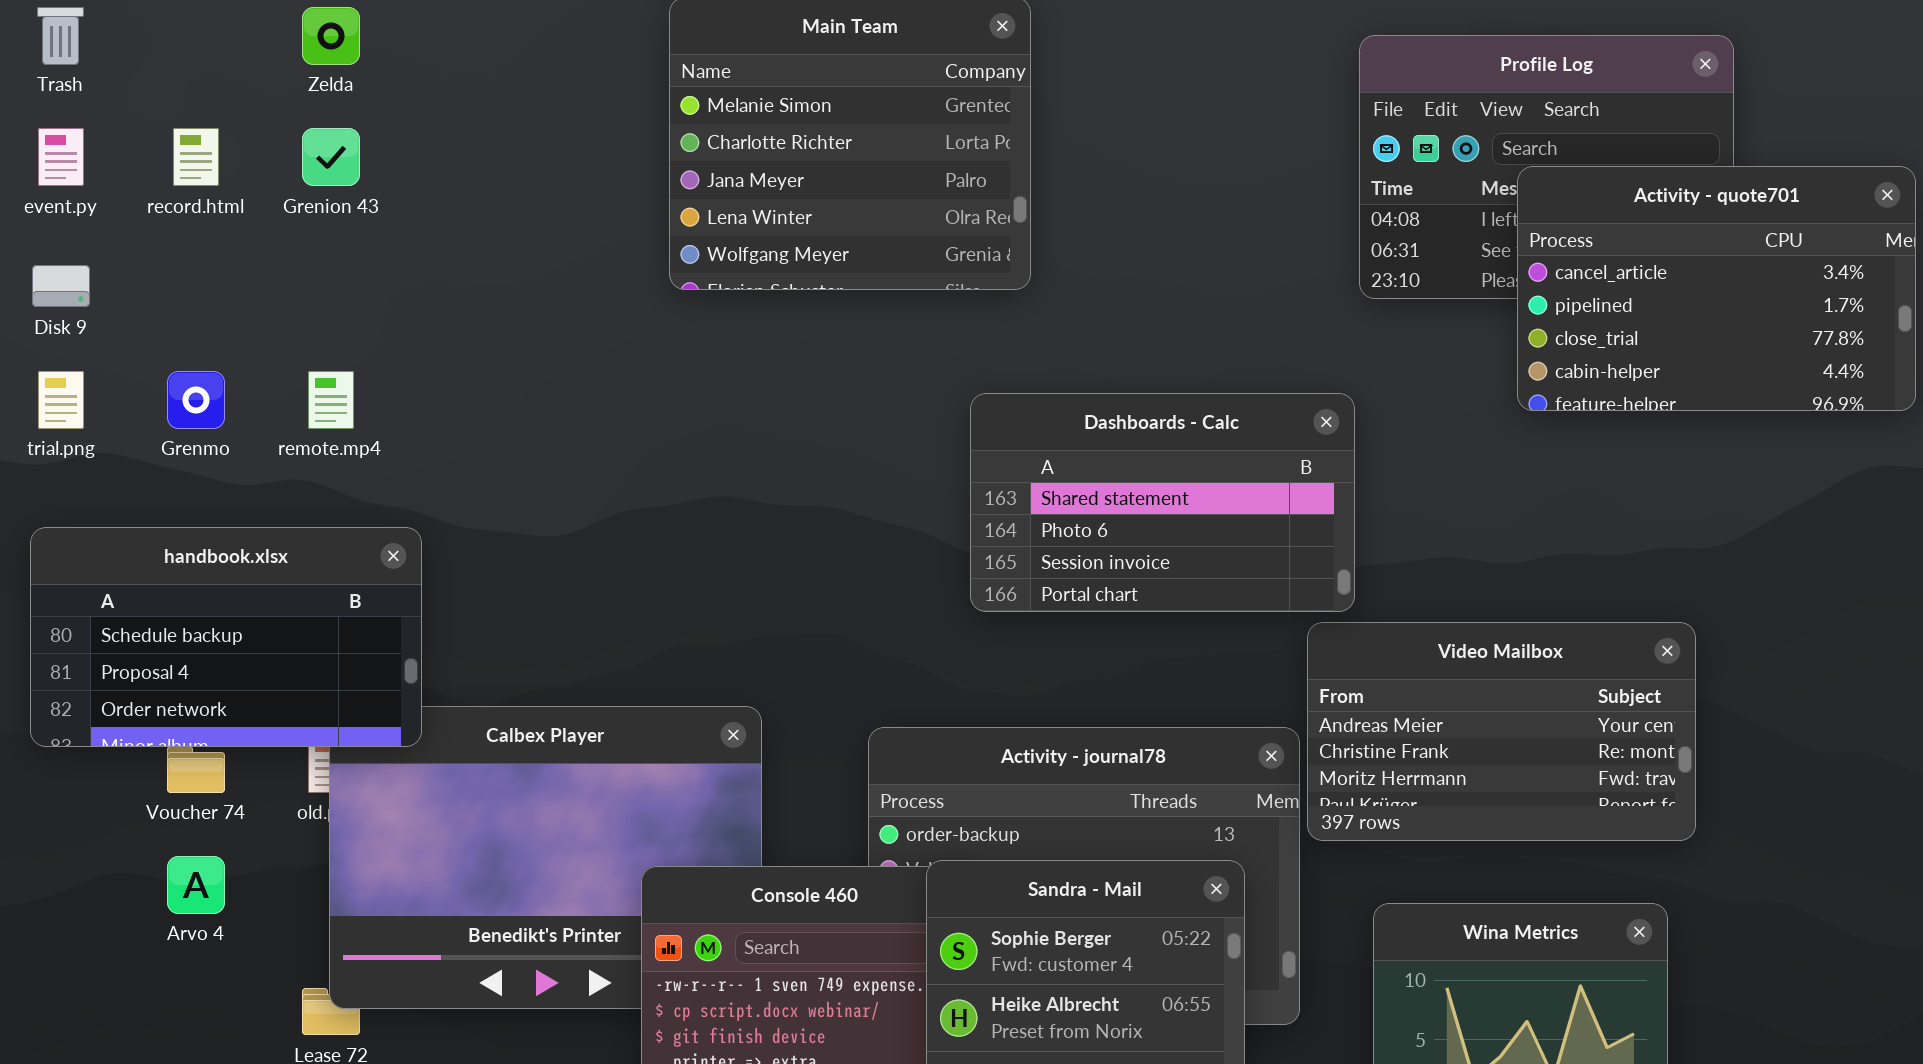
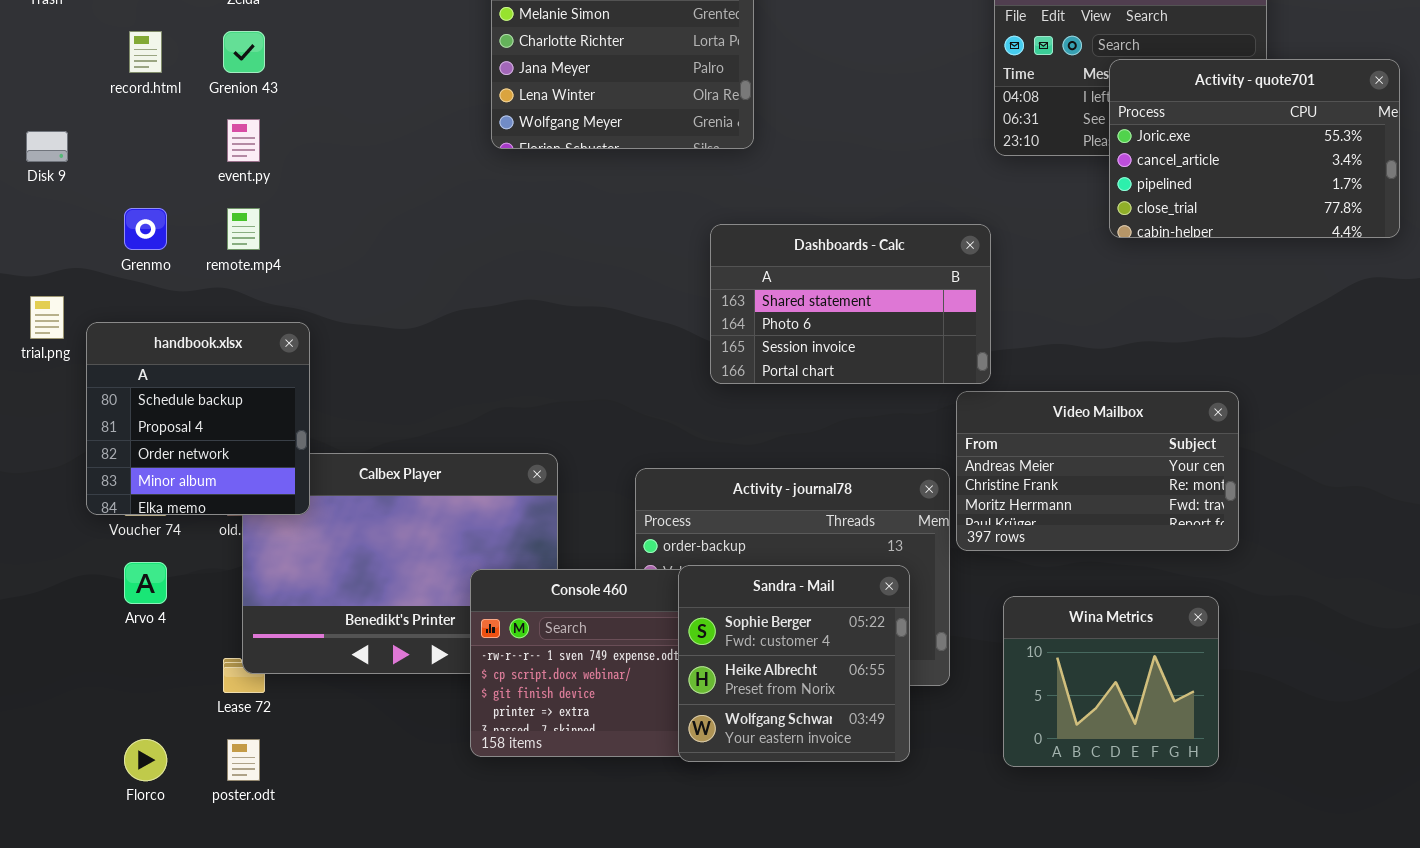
event.py: [38,128,84,186] -> [227,119,260,162], moved
Activity - quote701: [1517,166,1916,411] -> [1109,59,1400,238], scrolled up 1 row
trial.png: [38,371,84,429] -> [30,296,64,339], moved
handbook.xlsx: [30,527,422,747] -> [86,322,310,515], resized

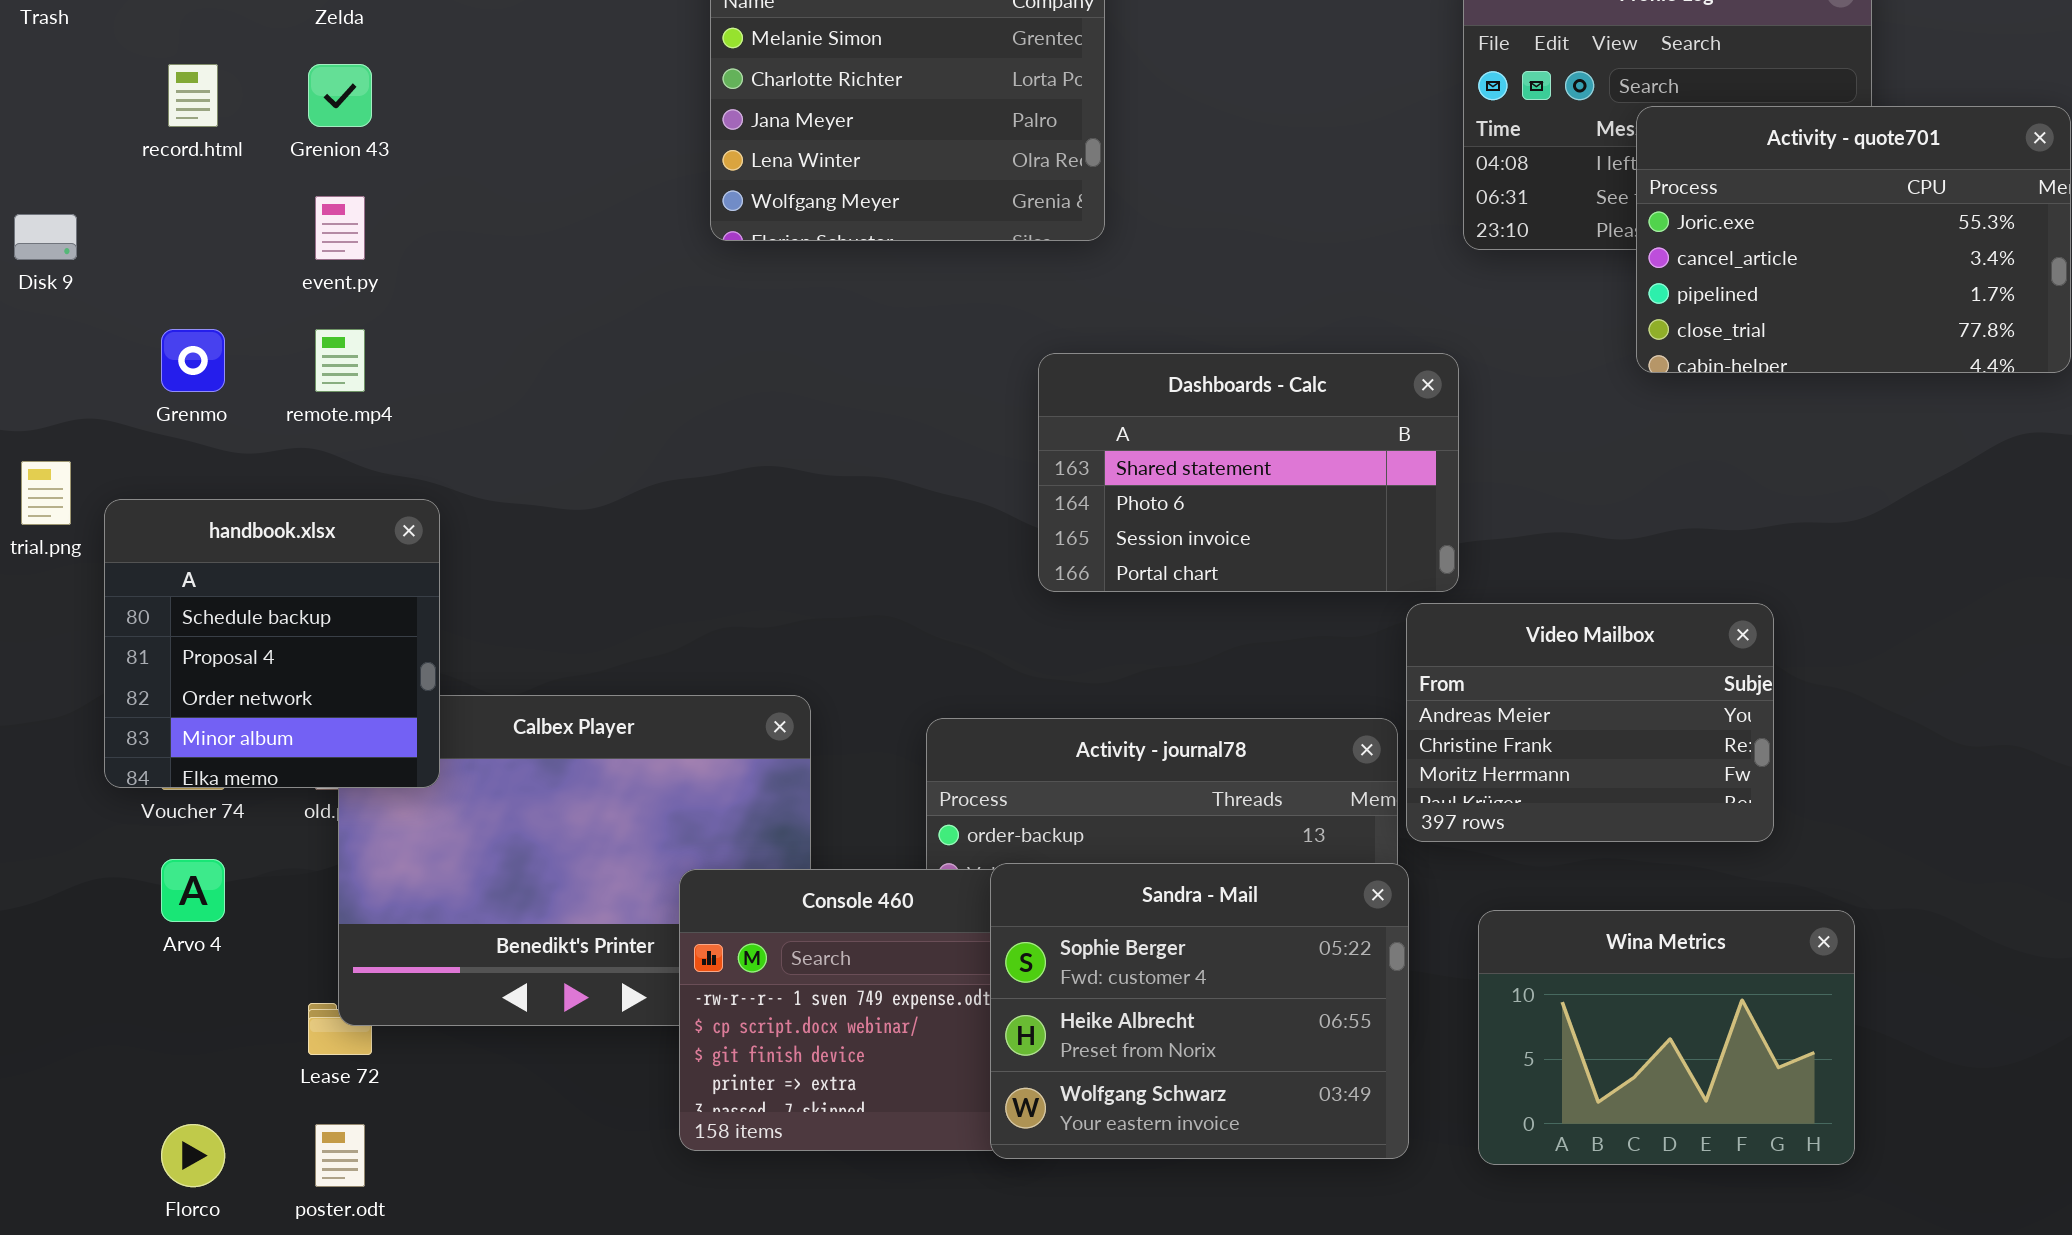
Video Mailbox: [956,391,1239,551] -> [1406,603,1774,842], resized
Sandra - Mail: [678,565,910,762] -> [990,863,1409,1159], resized
Wina Metrics: [1003,596,1219,767] -> [1478,910,1855,1165], resized

